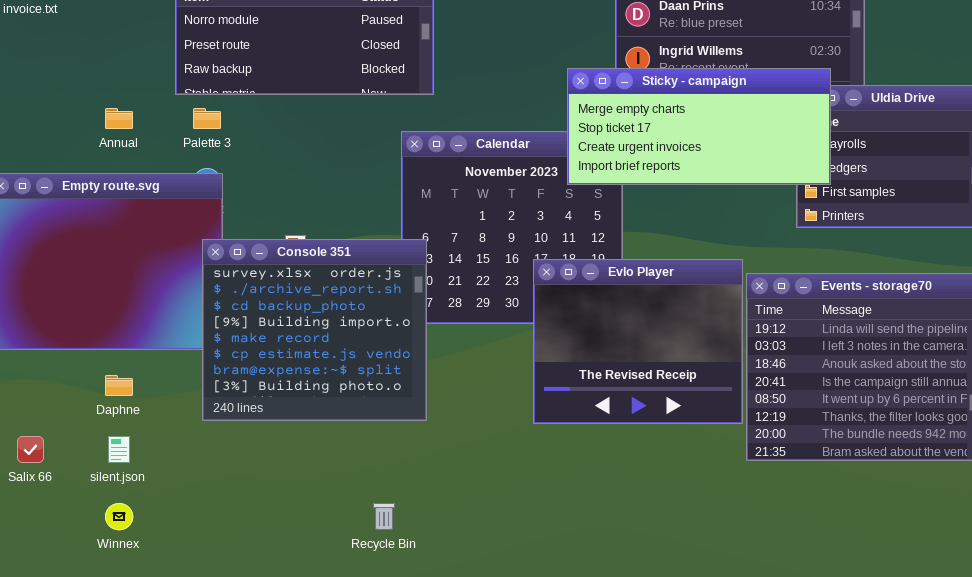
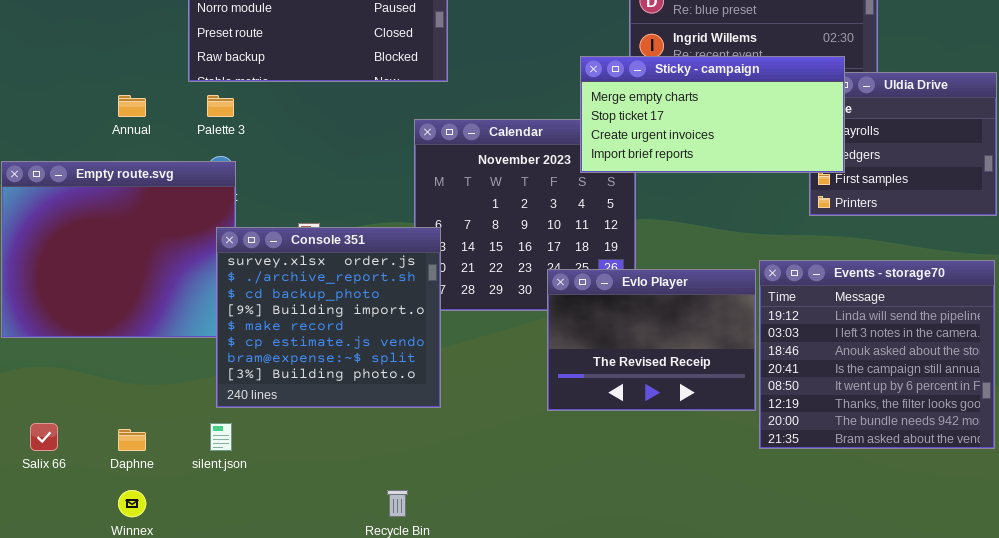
Evlo Player: [533,259,743,424] -> [547,269,756,411], resized
Daphne: [105,375,133,396] -> [118,429,146,451], moved
silent.json: [108,436,130,463] -> [210,423,232,451], moved

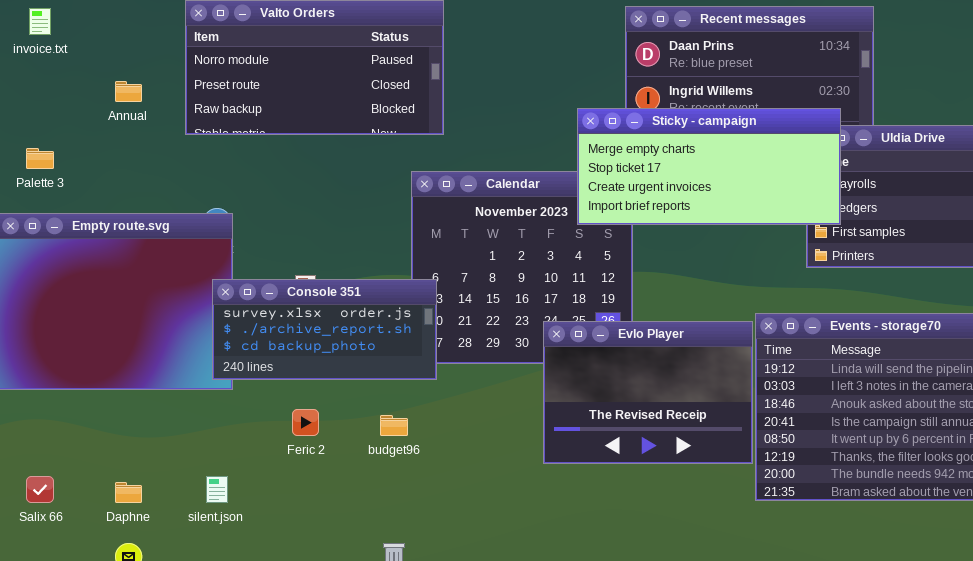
Annual: [118,95,146,117] -> [115,81,142,102], moved
Palette 3: [207,95,234,117] -> [26,148,54,169], moved
Console 351: [216,227,441,408] -> [212,279,437,380], resized

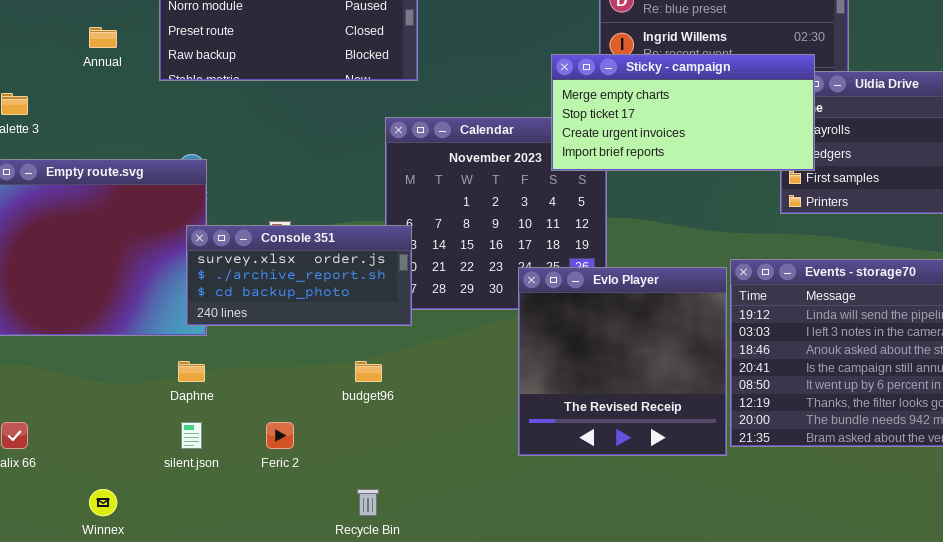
Evlo Player: [543,321,753,464] -> [518,267,727,456], resized
Feric 2: [292,409,319,436] -> [266,422,294,449], moved
Daphne: [115,482,142,503] -> [178,361,205,382], moved

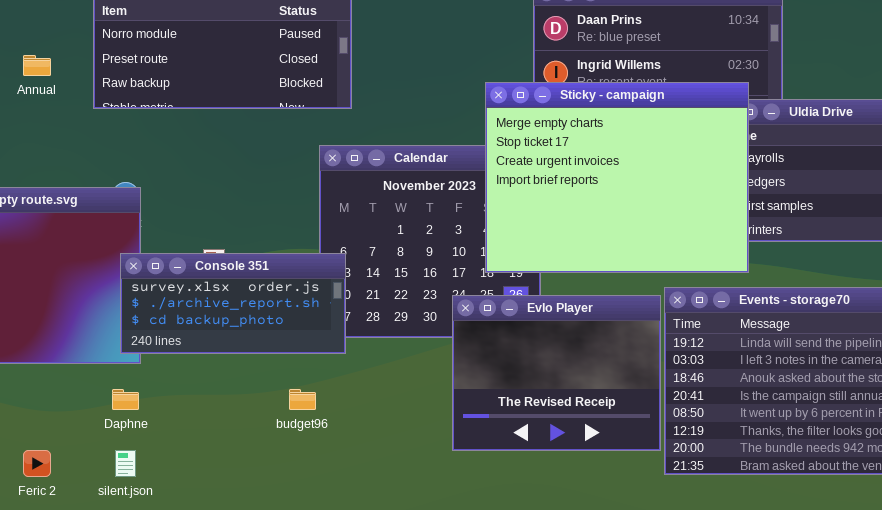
Sticky - campaign: [551,54,815,171] -> [485,82,749,273], resized
Evlo Player: [518,267,727,456] -> [452,295,661,451], resized
Feric 2: [266,422,294,449] -> [23,450,51,477], moved

